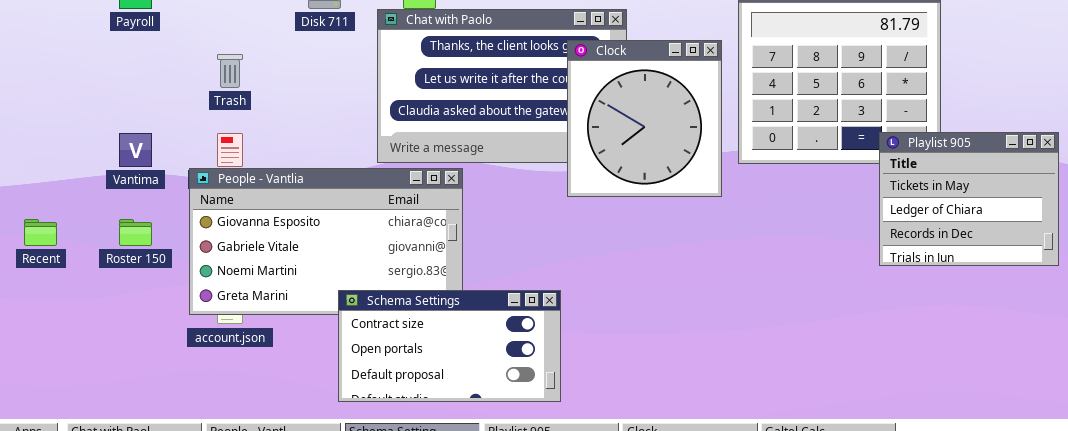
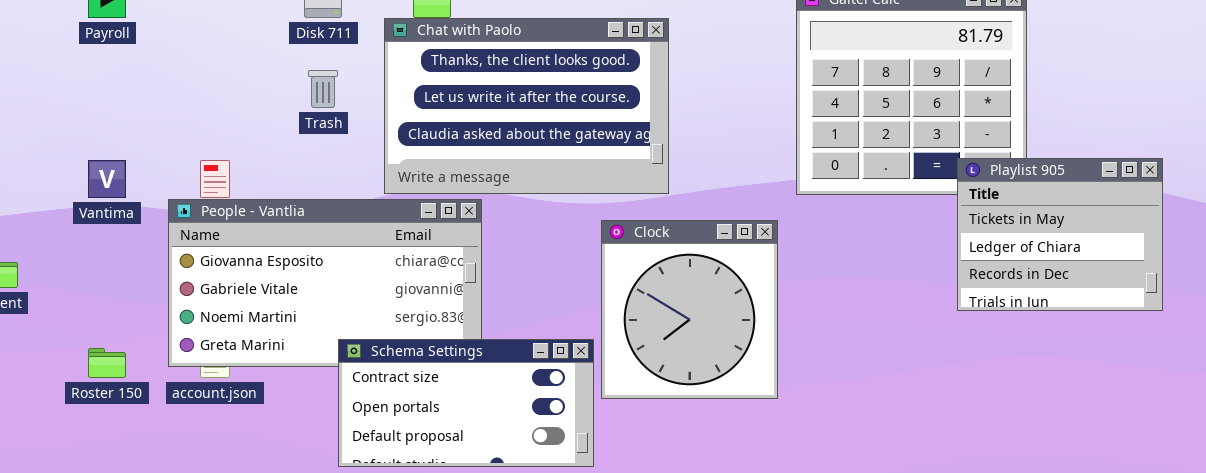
Clock: [567,40,722,197] -> [601,220,778,399], moved
Trash: [217,54,243,88] -> [308,70,338,108], moved
Roster 150: [119,219,152,246] -> [88,348,126,378], moved

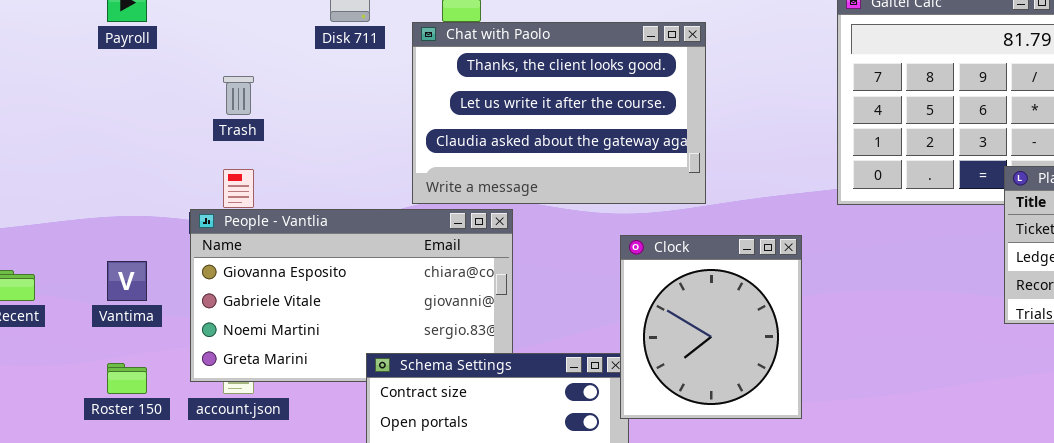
Trash: [308,70,338,108] -> [223,76,254,115], moved
Vantima: [88,160,126,198] -> [107,261,147,301], moved
Clock: [601,220,778,399] -> [620,235,802,419], moved

